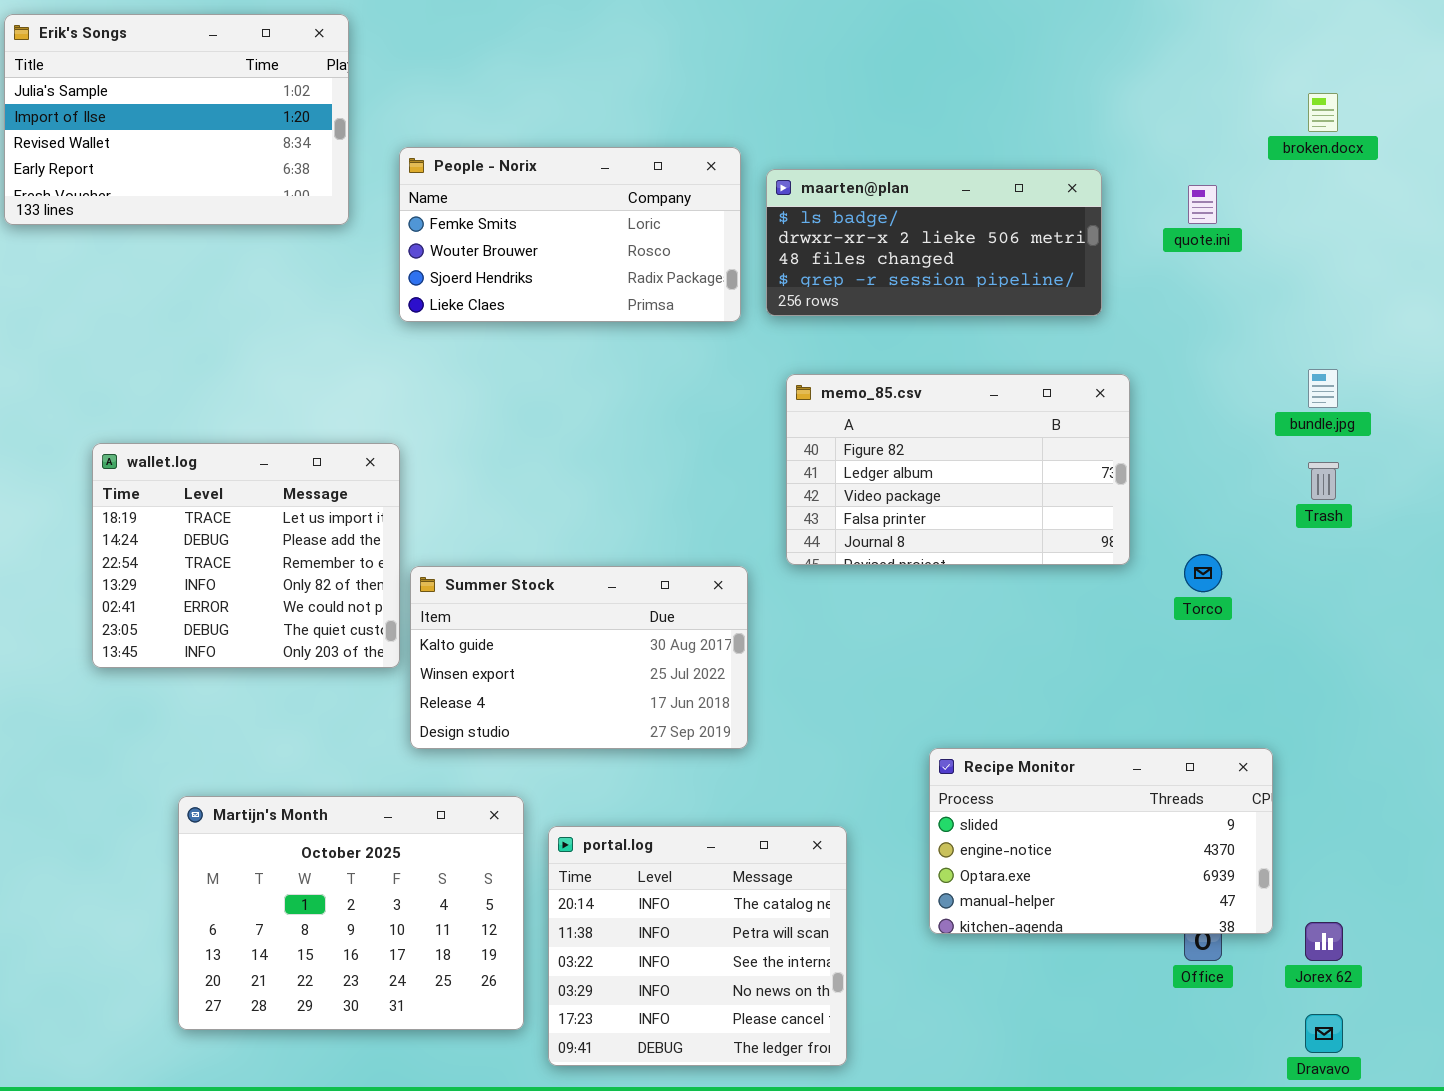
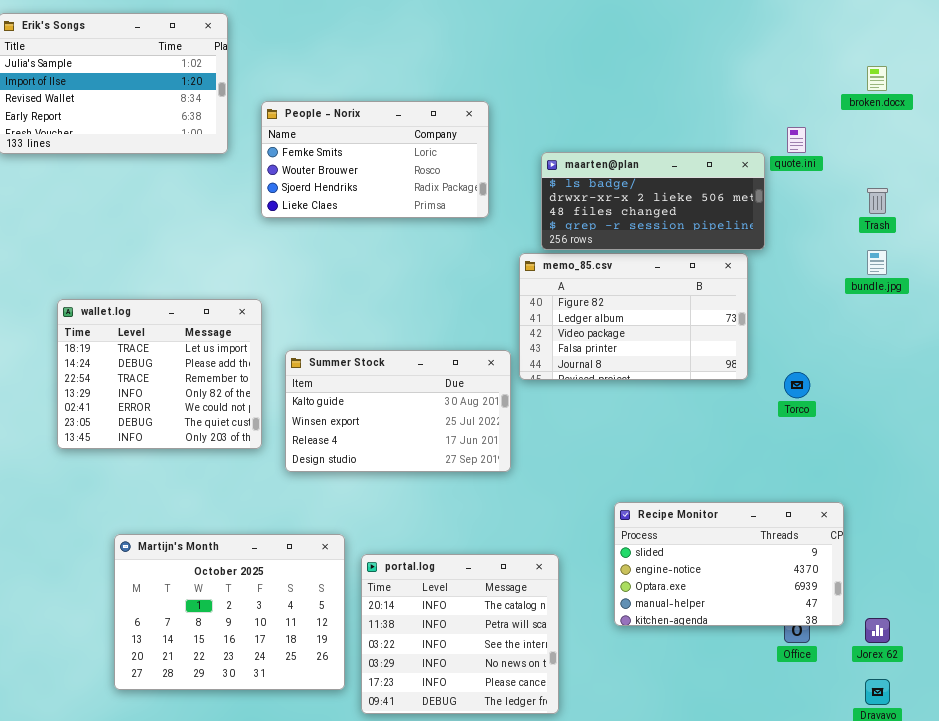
maarten@plan: [766,169,1102,316] -> [541,152,765,250], moved
Trash: [1308,462,1339,500] -> [867,188,888,214], moved
Summer Stock: [410,566,748,749] -> [285,350,511,472], moved

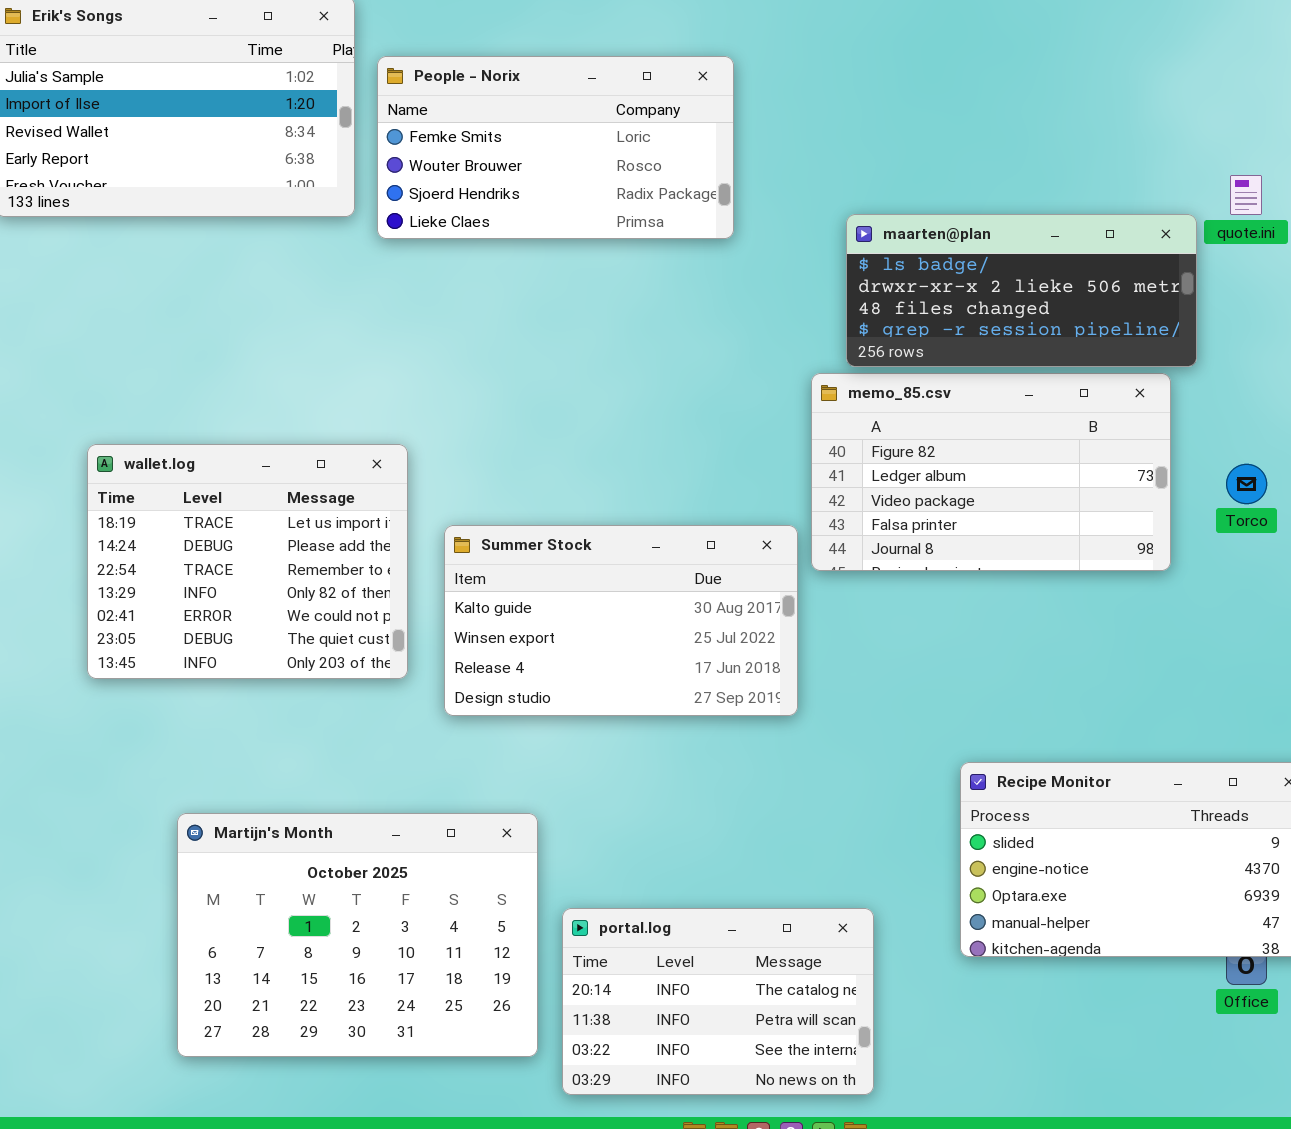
People - Norix: [261,101,489,218] -> [377,56,734,239], moved
Torco: [784,372,810,398] -> [1226,464,1267,504], moved
portal.log: [361,554,559,714] -> [562,908,874,1095], resized

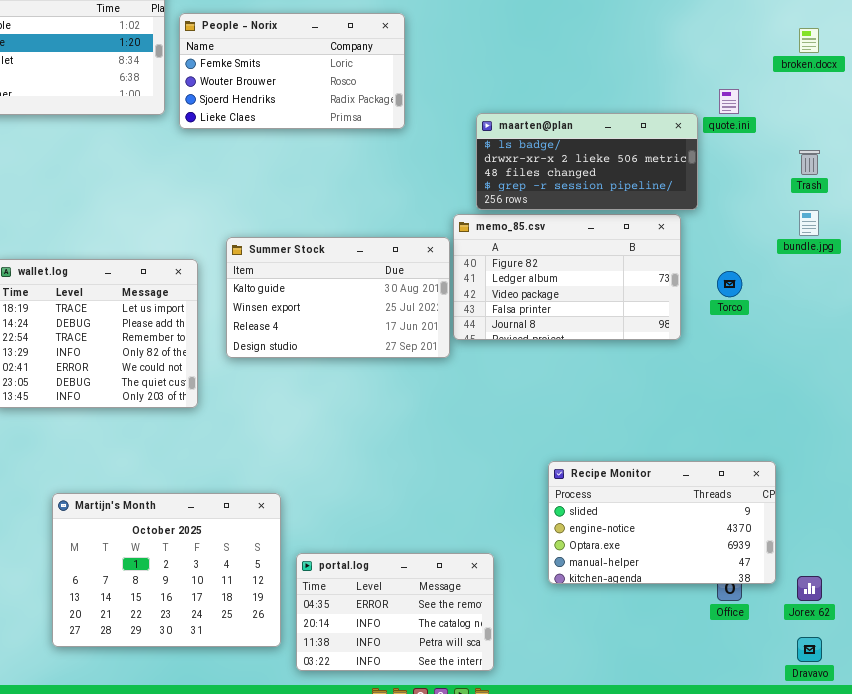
Summer Stock: [444,525,798,716] -> [226,237,450,358], moved
portal.log: [562,908,874,1095] -> [296,553,494,671], scrolled up 1 row

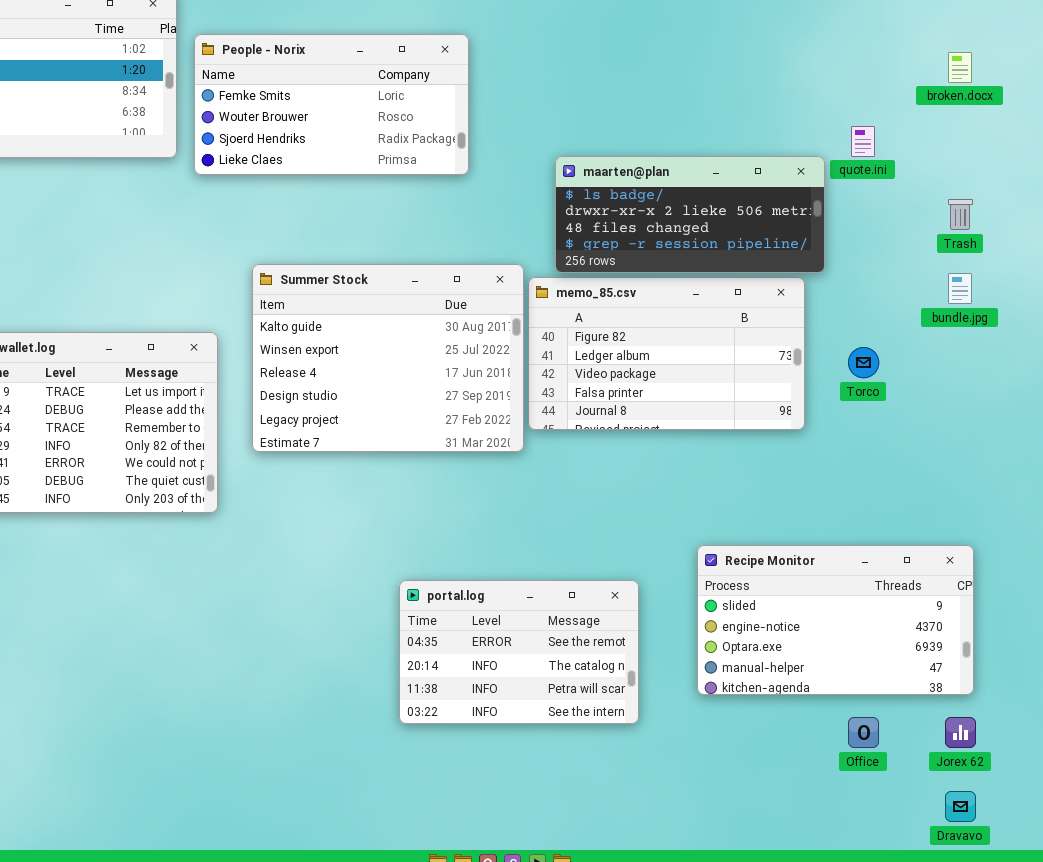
Summer Stock: [226,237,450,358] -> [252,264,524,452], resized
Recipe Monitor: [548,461,776,584] -> [697,545,974,695], moved
Martijn's Month: [52,493,281,647] -> none, closed
portal.log: [296,553,494,671] -> [399,580,639,724], moved

